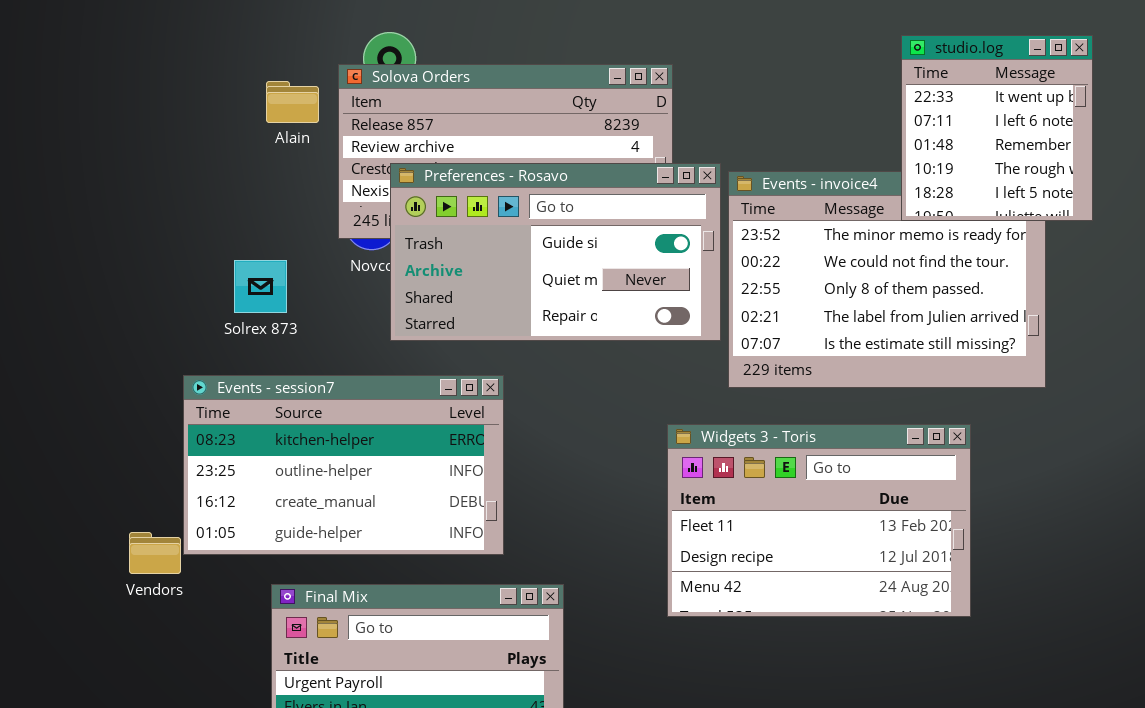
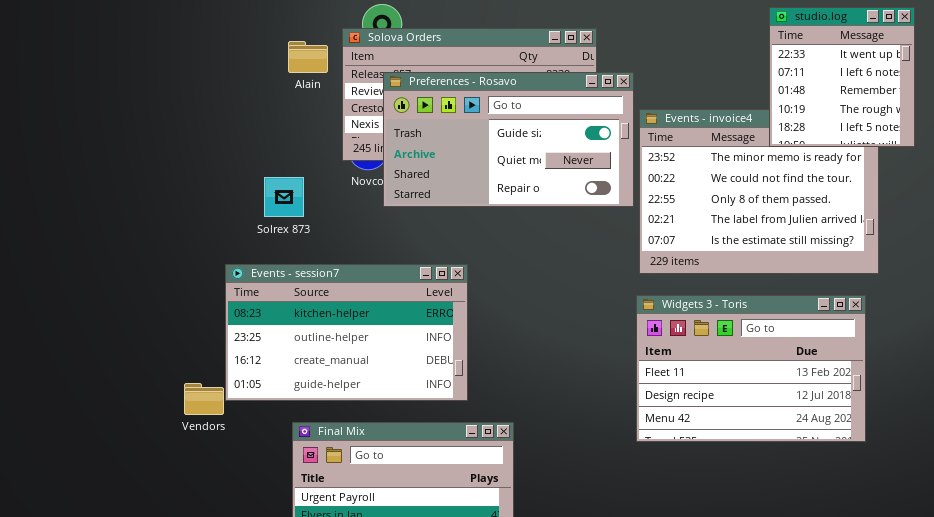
Preferences - Rosavo: [390,163,721,341] -> [383,72,634,207], moved
Widgets 3 - Toris: [667,424,971,617] -> [636,295,866,442], moved

